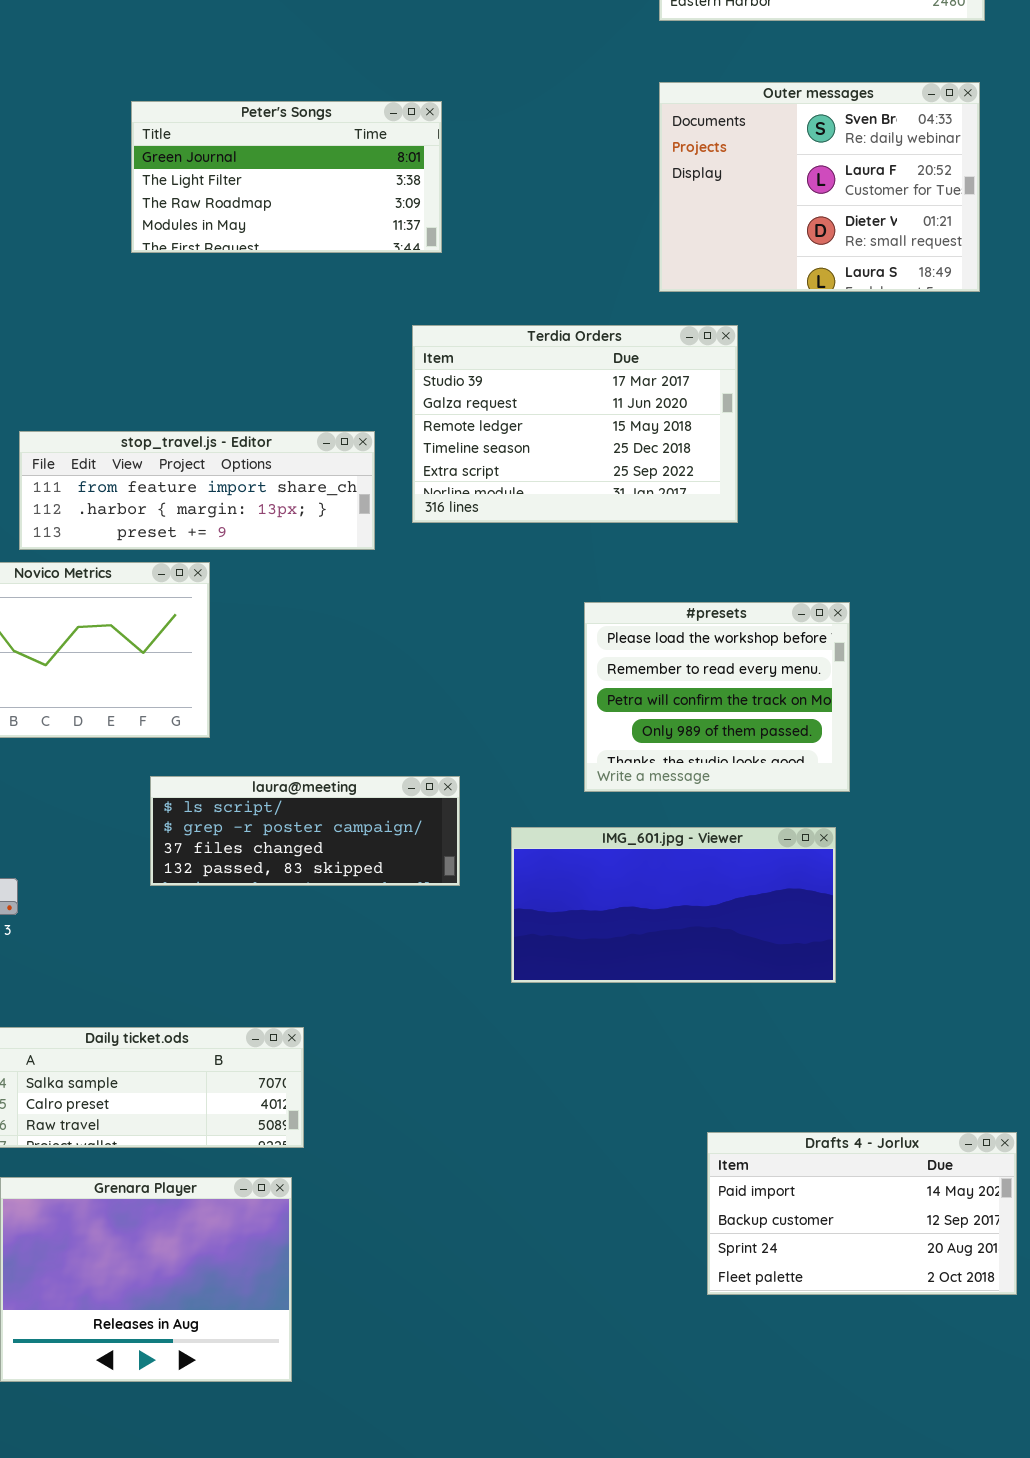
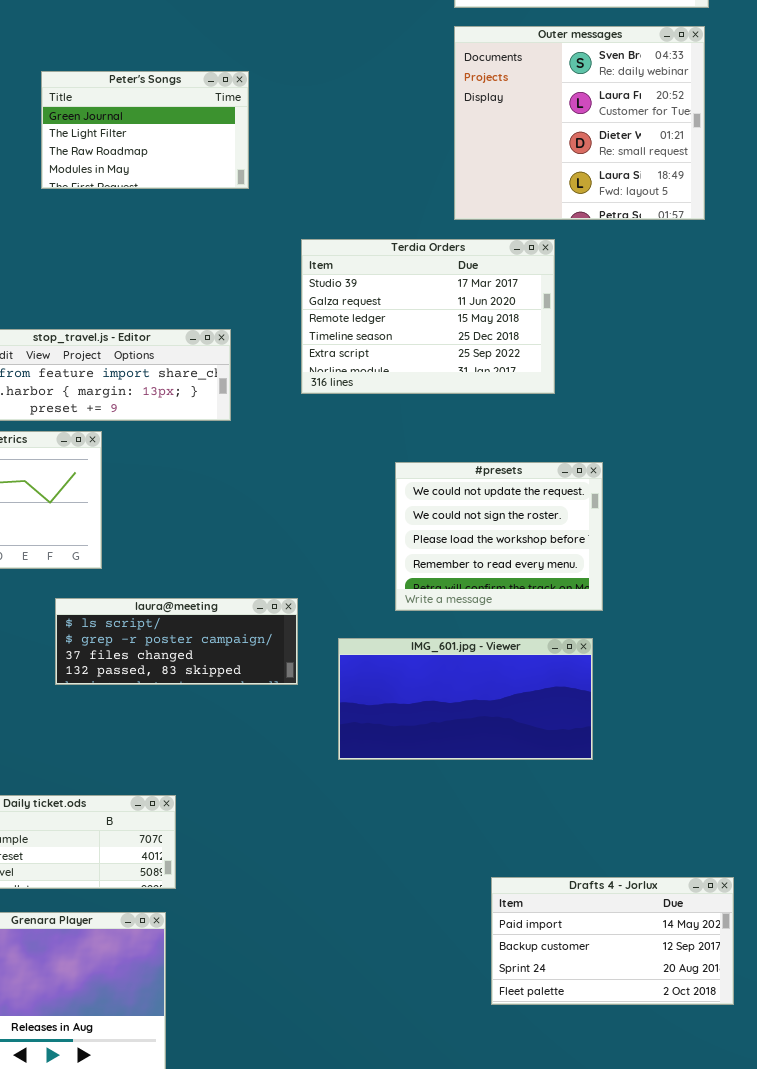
Outer messages: [659,82,980,292] -> [454,26,705,220], resized
Peter's Songs: [131,101,442,253] -> [41,71,249,189], resized
Terdia Orders: [412,325,738,523] -> [301,239,555,394], moved
#presets: [584,602,850,792] -> [395,462,603,611], scrolled up 2 rows

